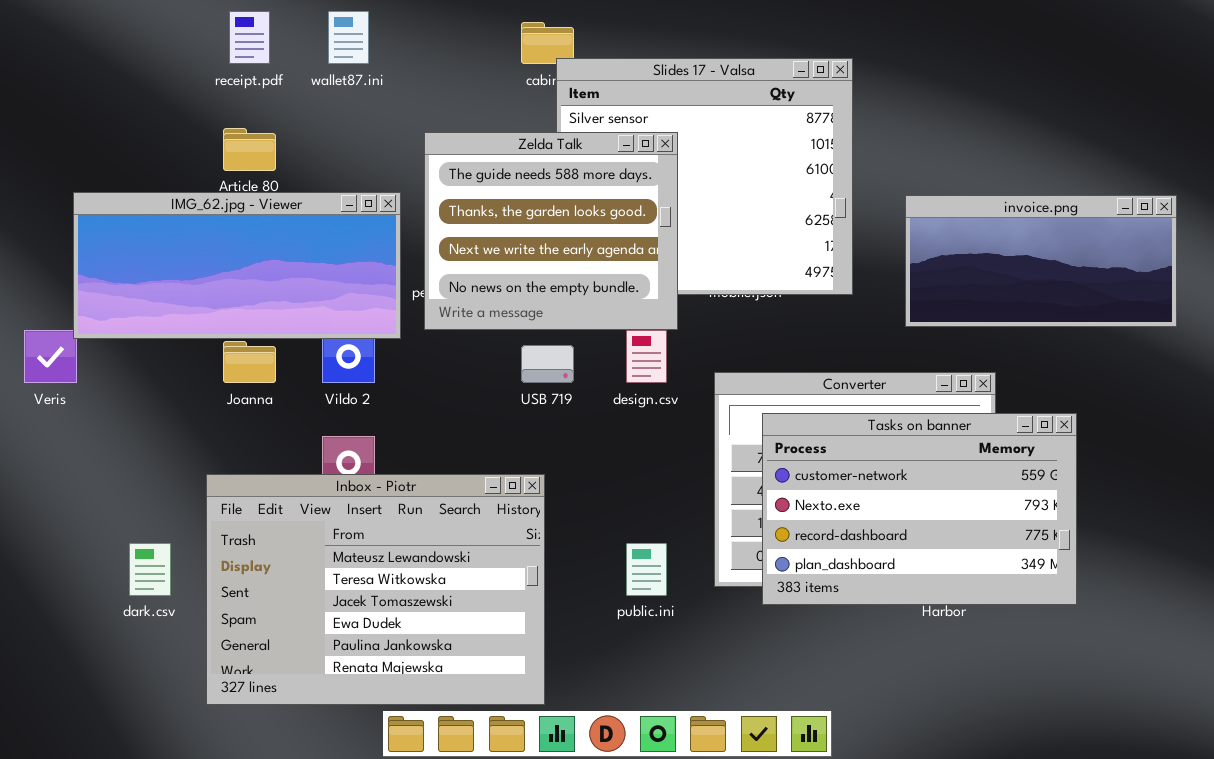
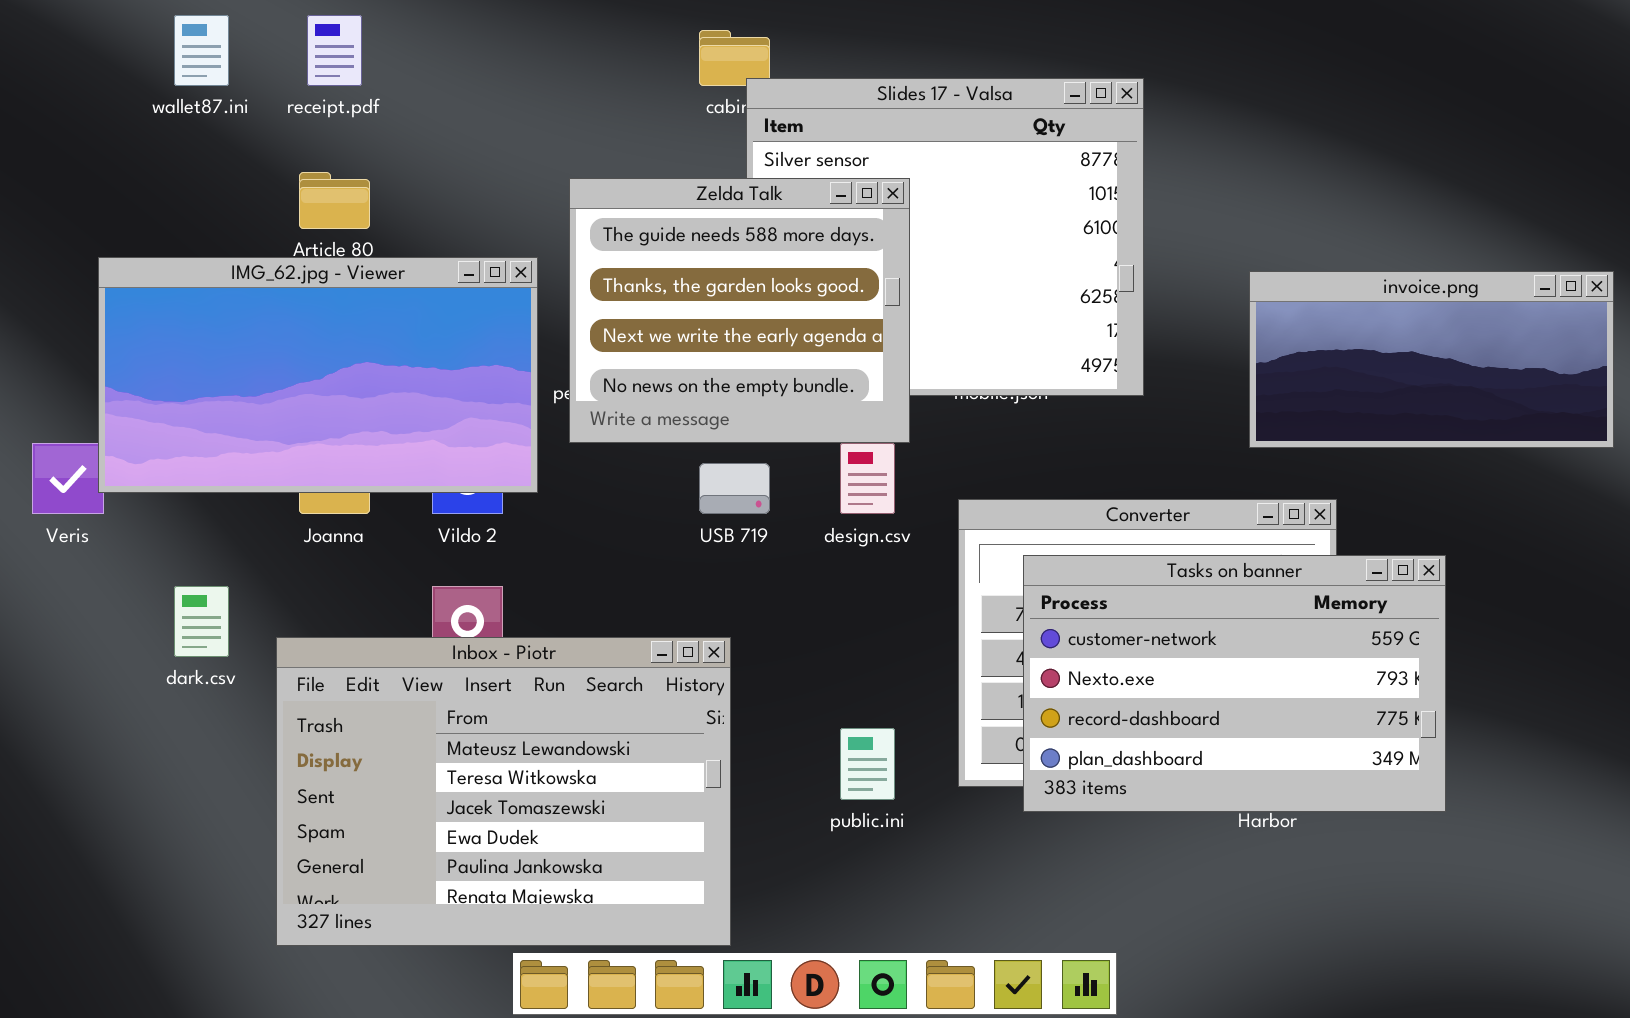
wallet87.ini: [328,11,369,64] -> [174,15,229,86], moved
IMG_62.jpg - Viewer: [73,192,401,339] -> [98,257,538,493], resized
invoice.png: [905,195,1177,327] -> [1249,271,1614,448], moved
dark.csv: [129,543,171,596] -> [174,586,229,657], moved

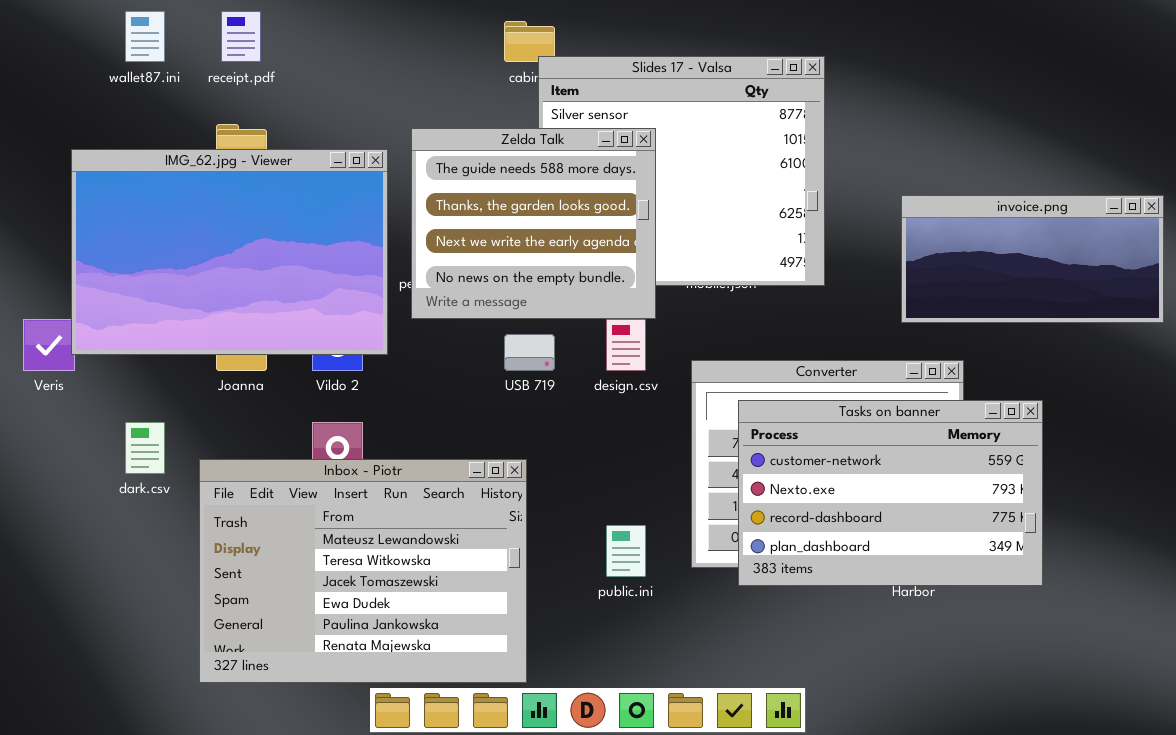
IMG_62.jpg - Viewer: [98,257,538,493] -> [71,149,388,355], resized

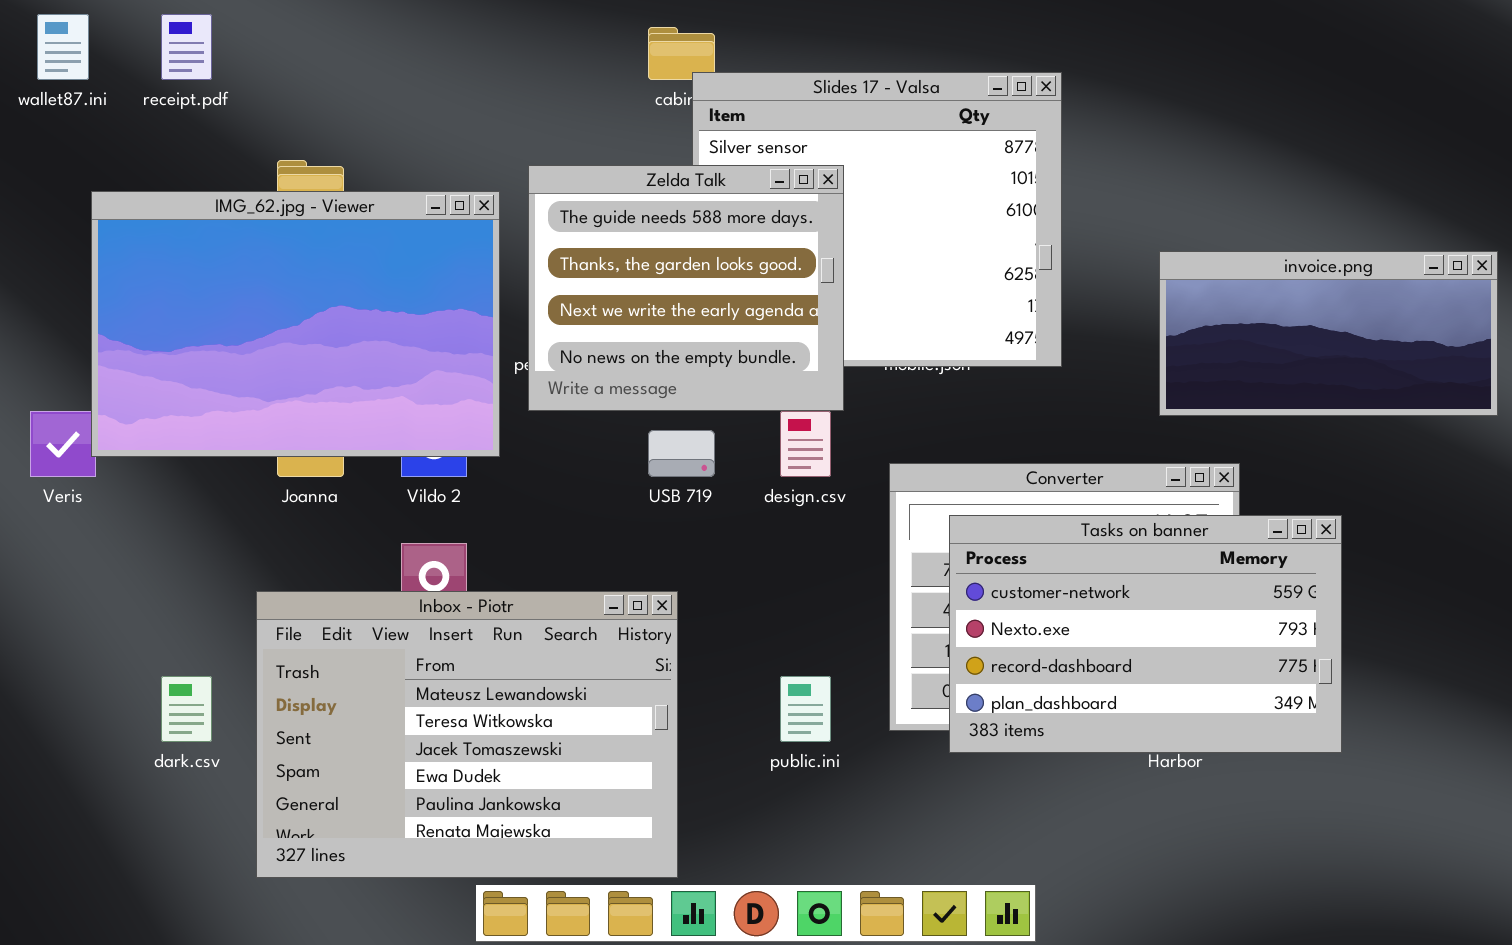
wallet87.ini: [125,11,165,62] -> [37,14,89,80], moved
receipt.pdf: [221,11,261,62] -> [161,14,212,80], moved
dark.csv: [125,422,165,474] -> [161,676,212,742], moved

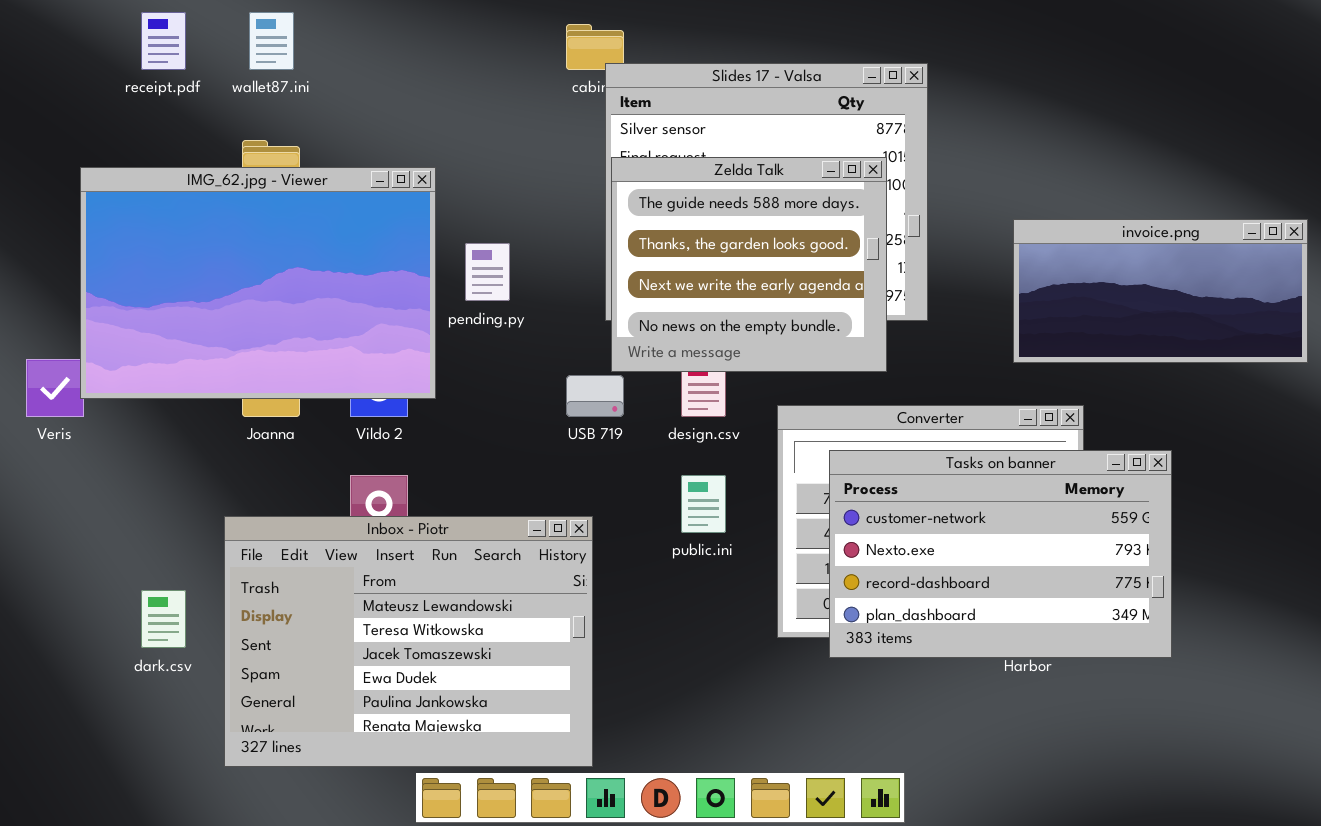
wallet87.ini: [37,14,89,80] -> [249,12,294,70], moved
Zelda Talk: [528,165,844,411] -> [611,157,887,372], moved
public.ini: [780,676,831,742] -> [681,475,726,533], moved

